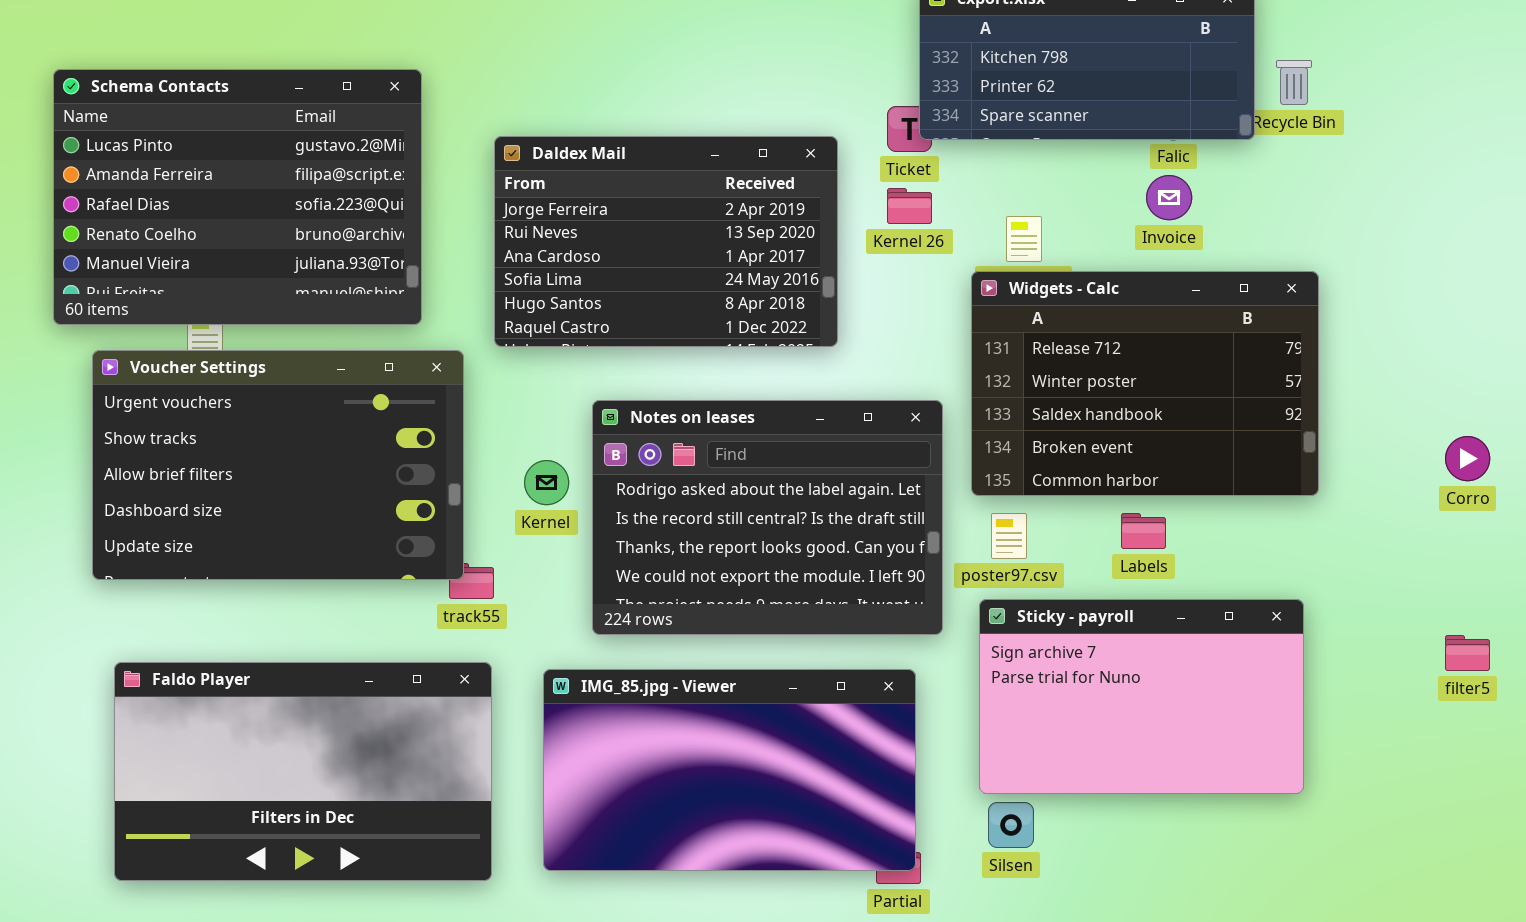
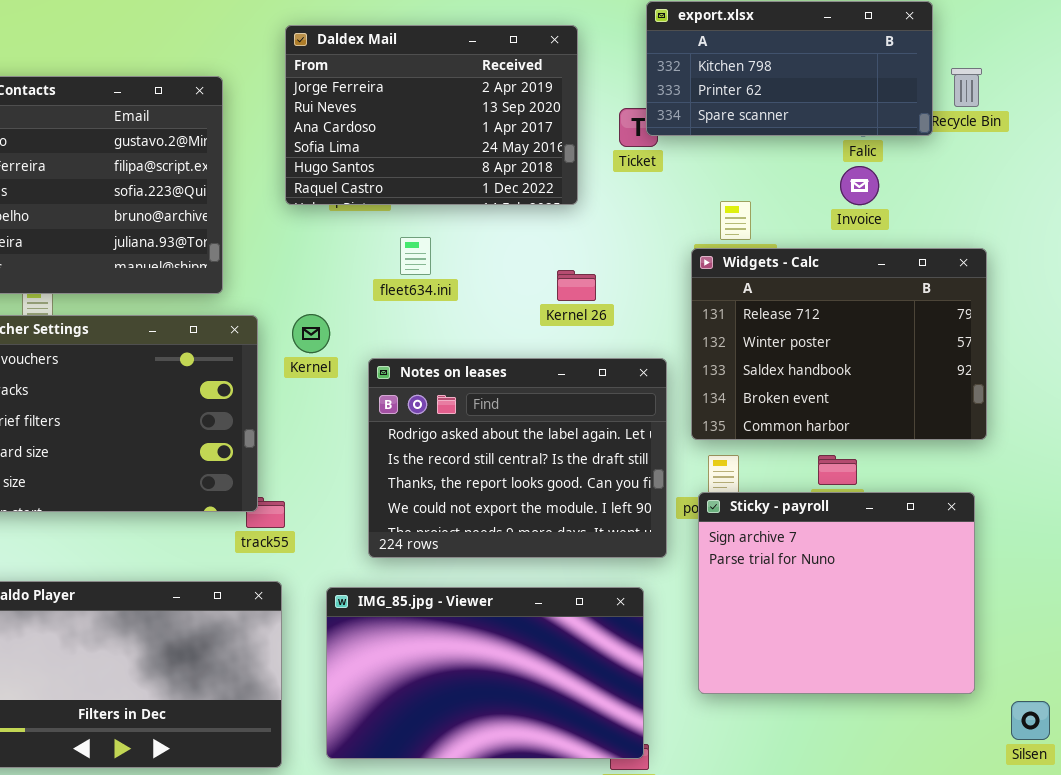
Daldex Mail: [494,136,838,347] -> [285,25,578,205], moved
Kernel 26: [887,188,932,224] -> [557,270,596,301], moved
Kernel: [524,460,569,505] -> [292,314,330,353], moved
Sticky - payroll: [979,599,1304,794] -> [698,492,975,694], resized
Silsen: [988,802,1034,848] -> [1011,701,1050,740], moved

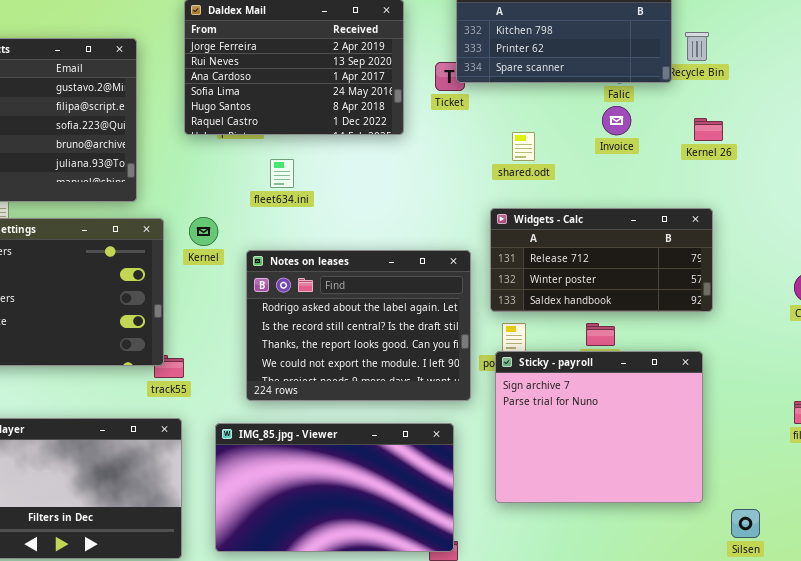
Widgets - Calc: [691,248,987,440] -> [490,208,713,312], resized
Kernel 26: [557,270,596,301] -> [694,118,723,141], moved

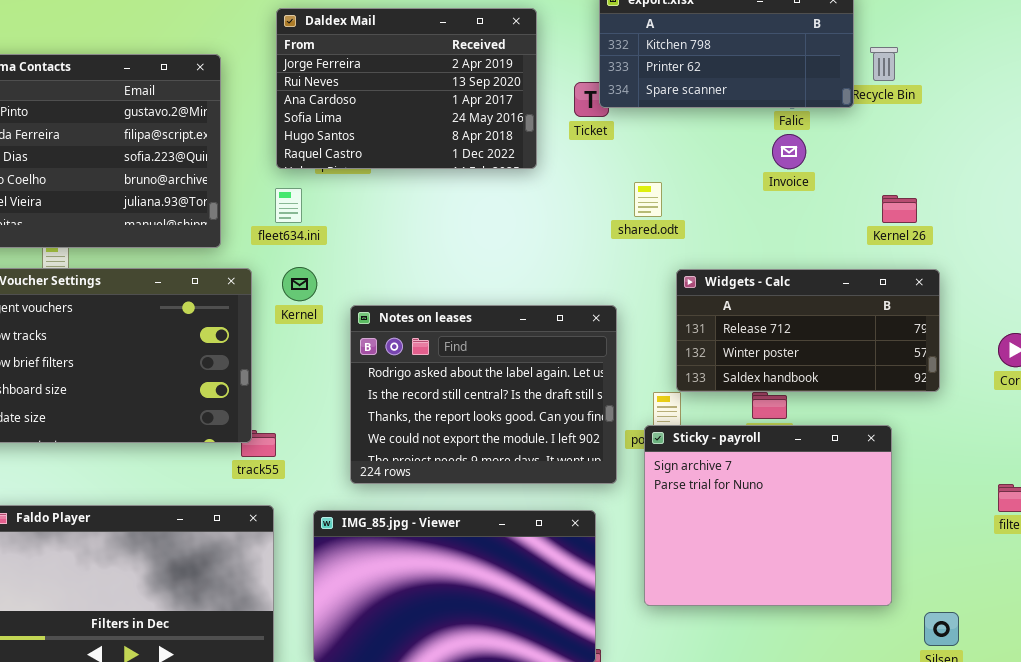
Kernel 26: [694,118,723,141] -> [882,195,917,223], moved
shared.odt: [512,132,535,161] -> [634,182,662,217], moved
fleet634.ini: [270,159,294,188] -> [275,188,302,223], moved
Widgets - Calc: [490,208,713,312] -> [676,269,940,392], moved

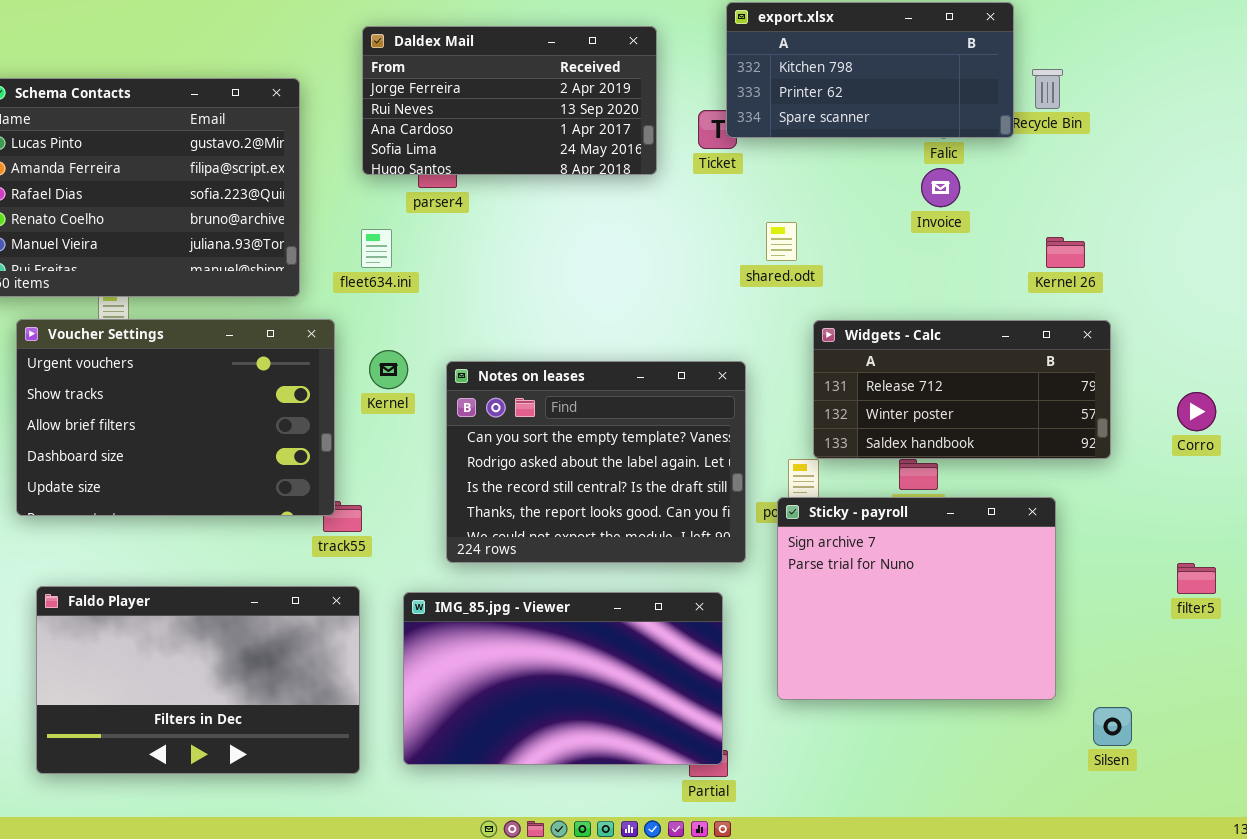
Daldex Mail: [276,8,537,169] -> [362,26,657,175], resized
Kernel: [282,267,317,301] -> [369,350,408,389], moved
Notes on leases: [350,305,617,484] -> [446,361,746,563], scrolled up 1 row

